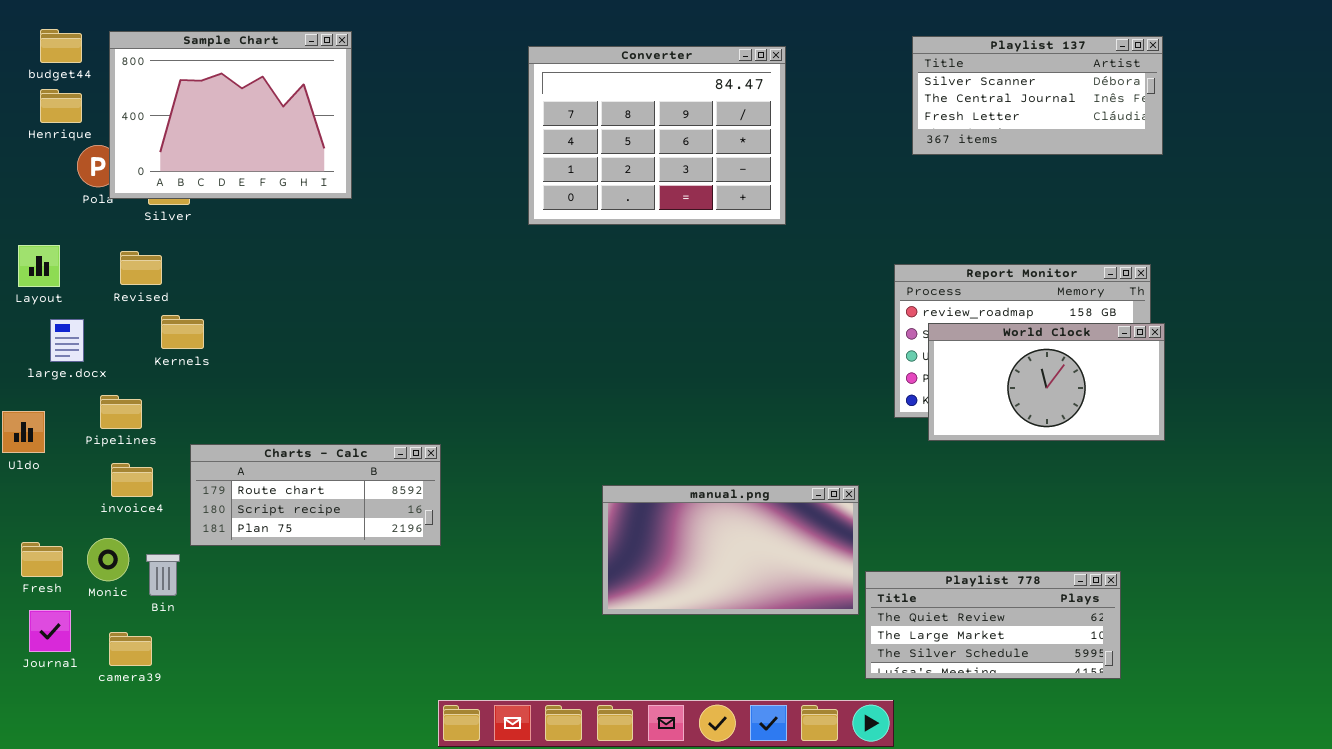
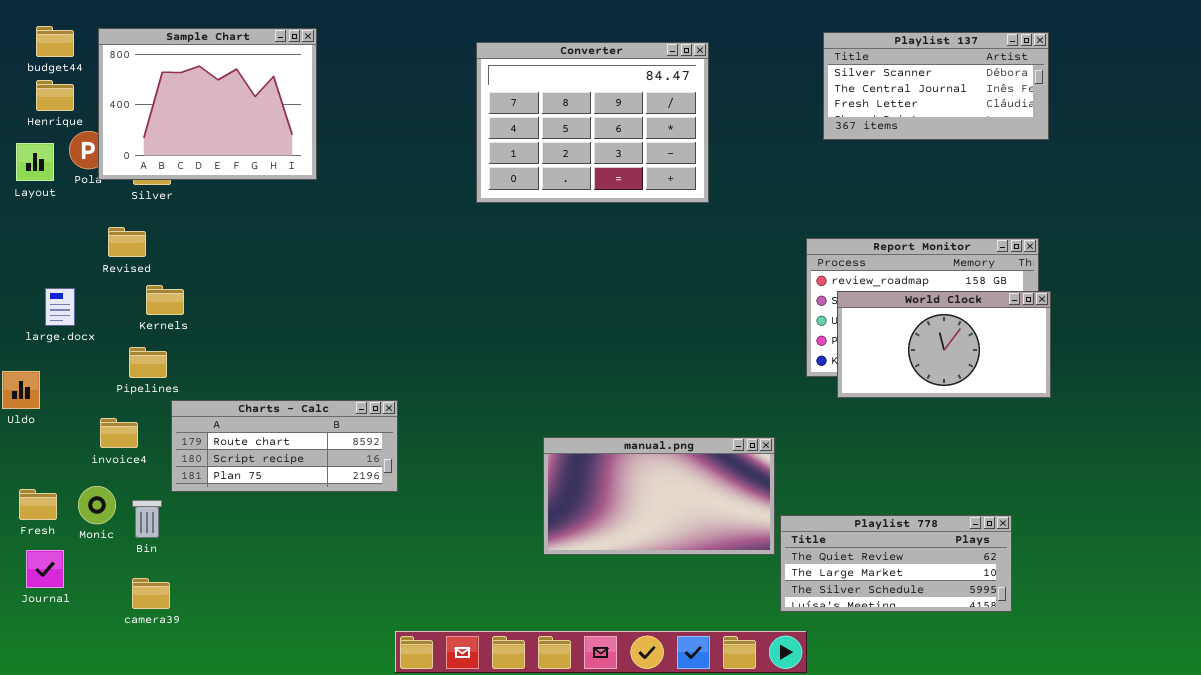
Layout: [18,245,60,287] -> [16,143,54,181], moved
Pipelines: [100,395,142,429] -> [129,347,167,378], moved
camera39: [109,632,152,666] -> [132,578,170,609], moved

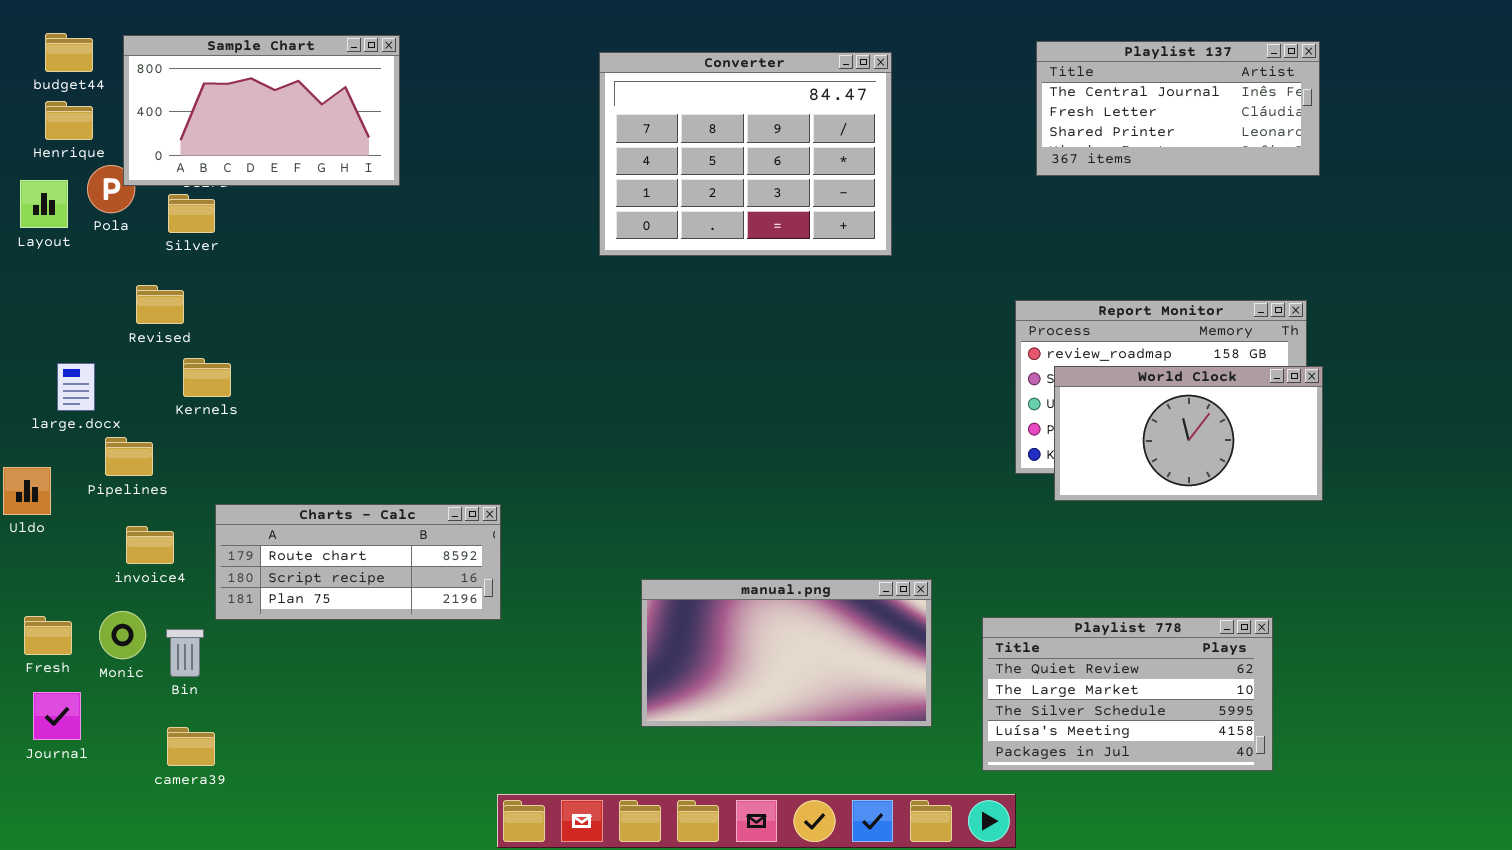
Sample Chart: [98,28,317,180] -> [123,35,400,186], resized
Playlist 137: [823,32,1049,140] -> [1036,41,1320,176], scrolled down 1 row
Pipelines: [129,347,167,378] -> [105,437,153,476], moved
manual.png: [543,437,775,555] -> [641,579,932,727], moved
Playlist 778: [780,515,1012,612] -> [982,617,1273,771], resized

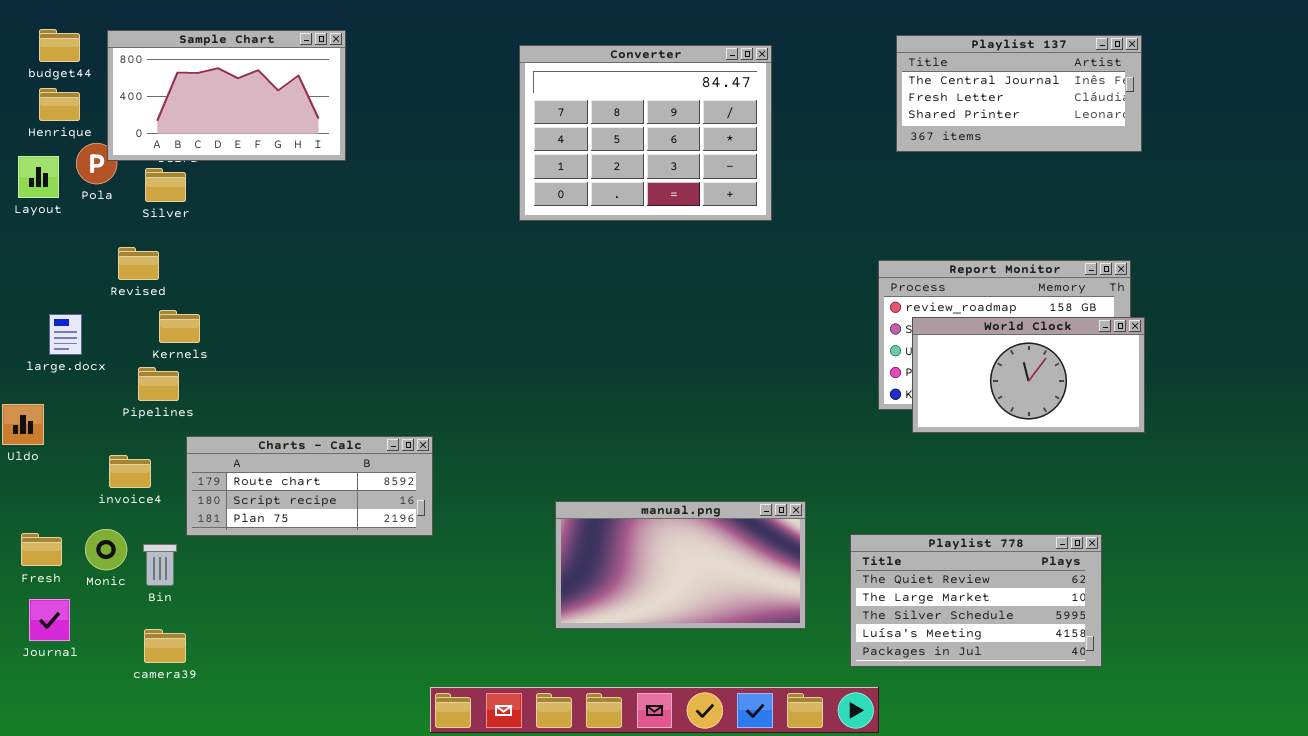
Pipelines: [105,437,153,476] -> [138,367,179,401], moved

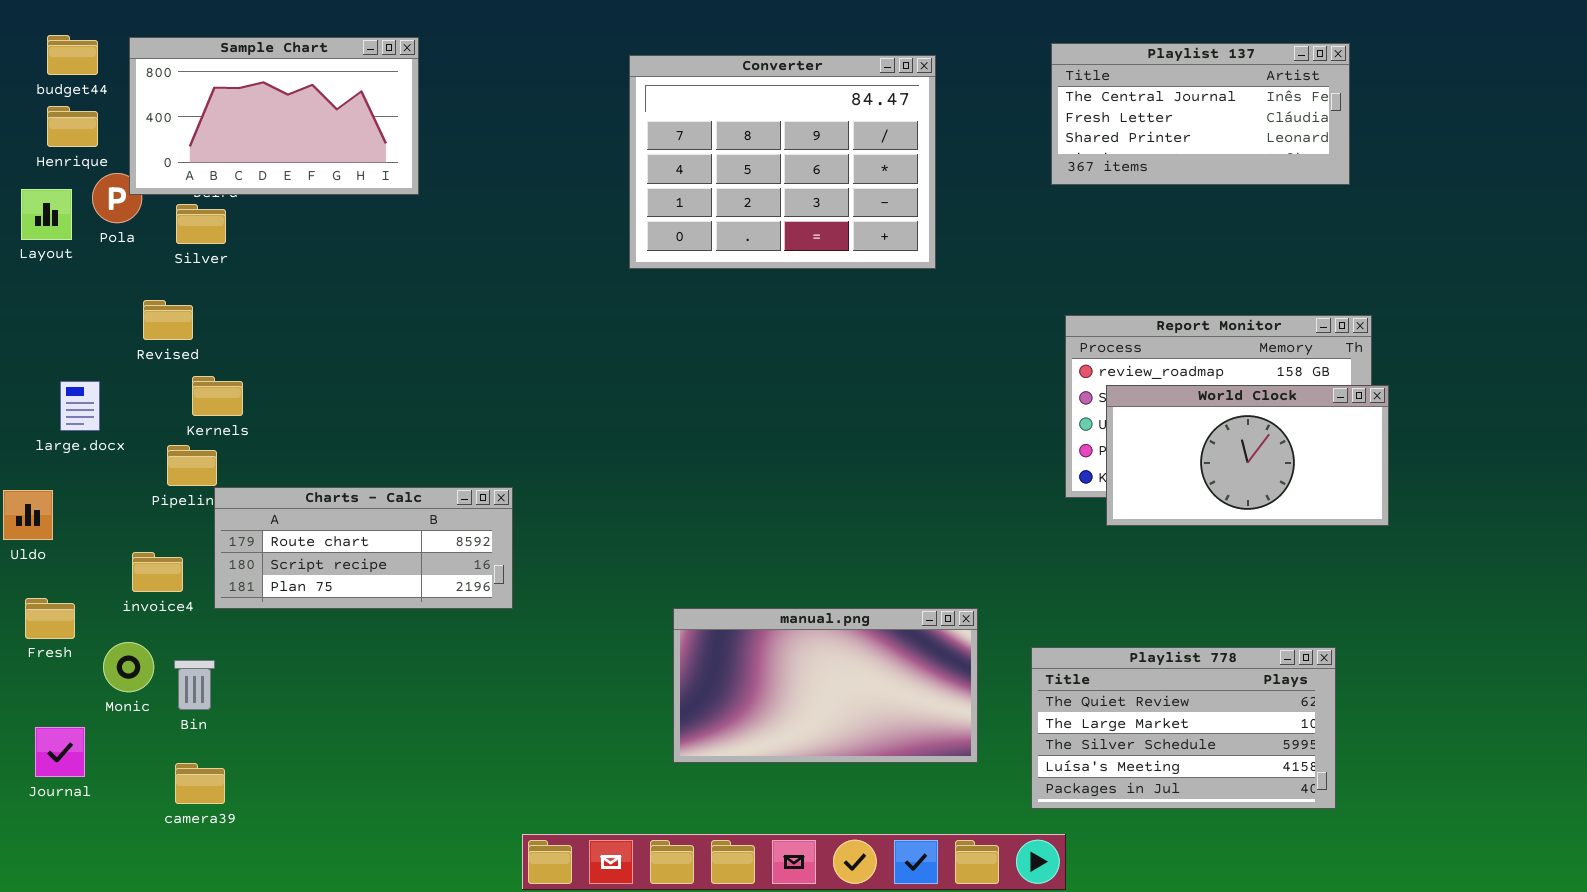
Playlist 137: [896,35,1142,152] -> [1051,43,1350,185], moved
Charts - Calc: [186,436,433,536] -> [214,487,513,609], moved
Fresh: [21,533,62,566] -> [25,598,75,639], moved

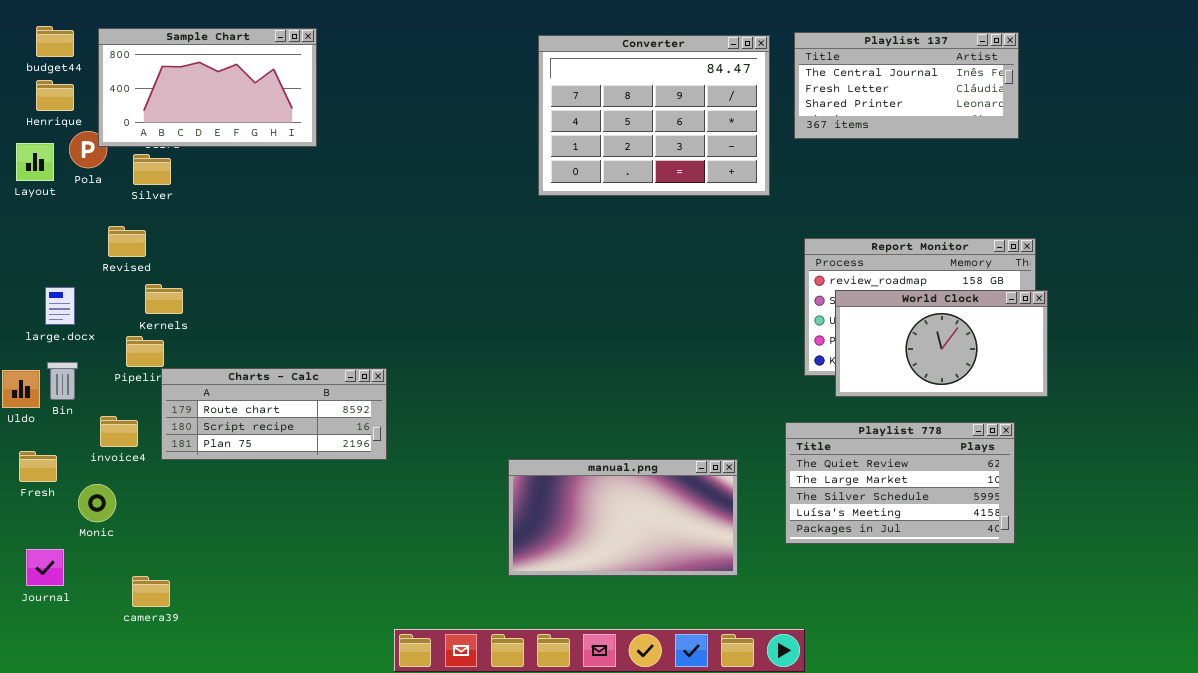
Converter: [629,55,936,269] -> [538,35,770,196], moved
Playlist 778: [1031,647,1336,809] -> [785,422,1015,544], moved
Bin: [174,660,215,710] -> [47,362,78,400], moved

